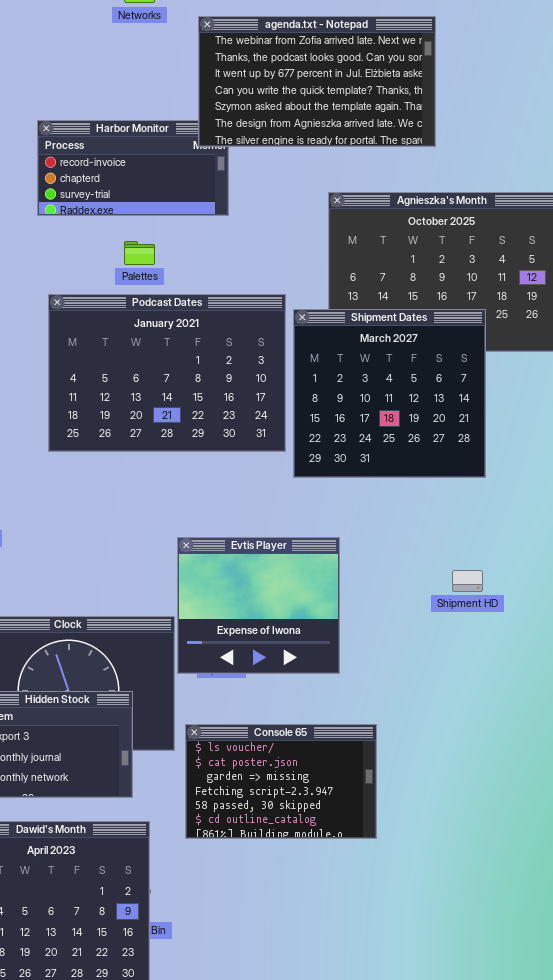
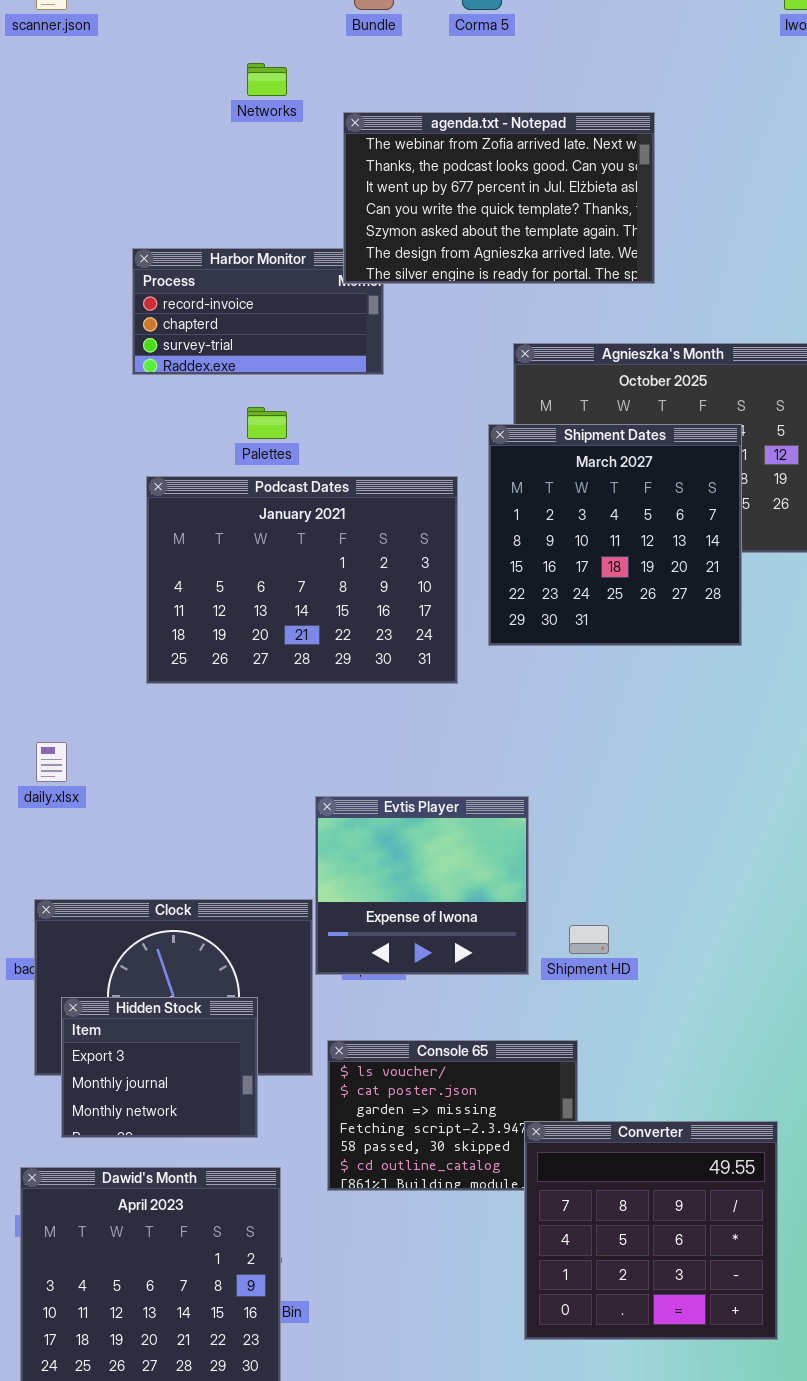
Shipment Dates: [293,309,486,478] -> [488,424,742,646], moved
Shipment HD: [452,570,483,592] -> [569,925,609,954], moved
Converter: none -> [524,1121,778,1340], opened

